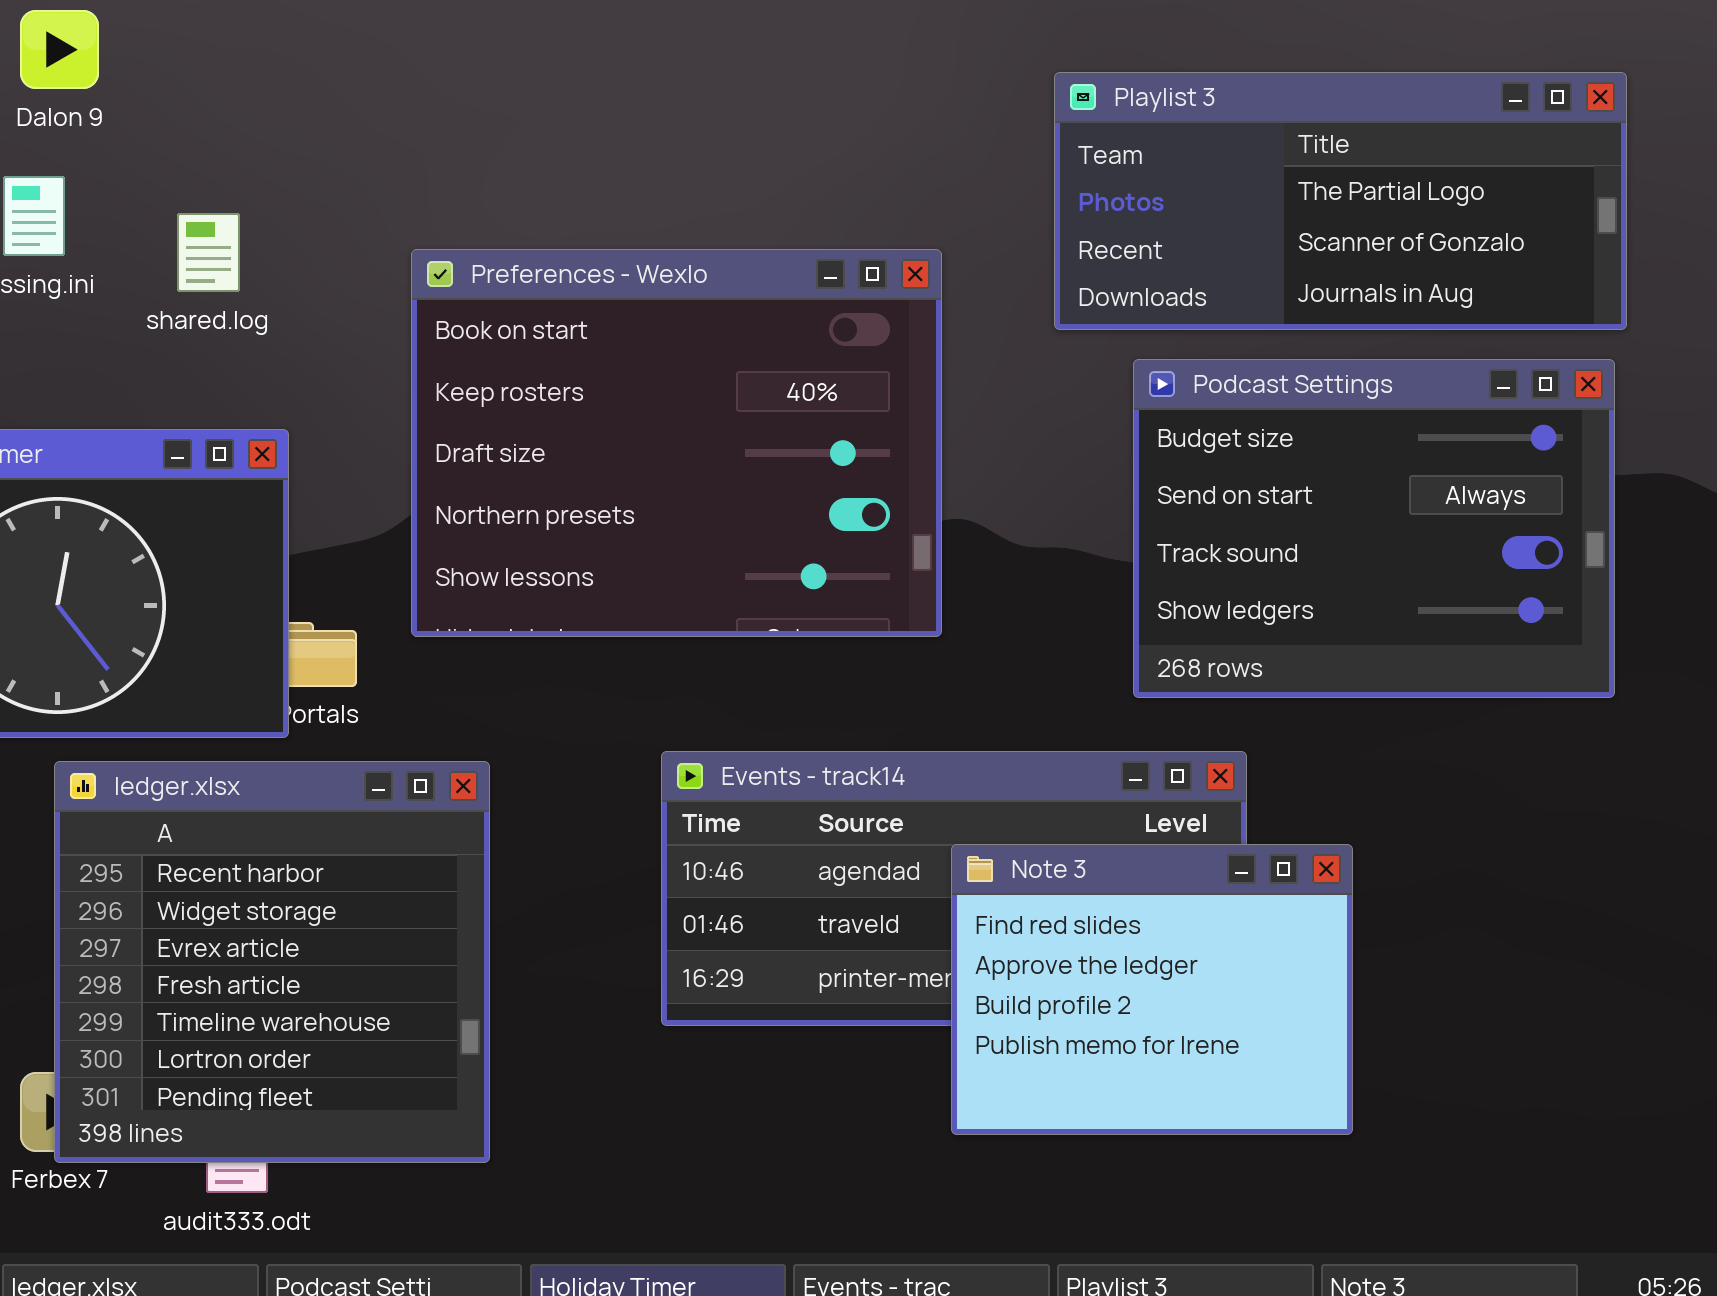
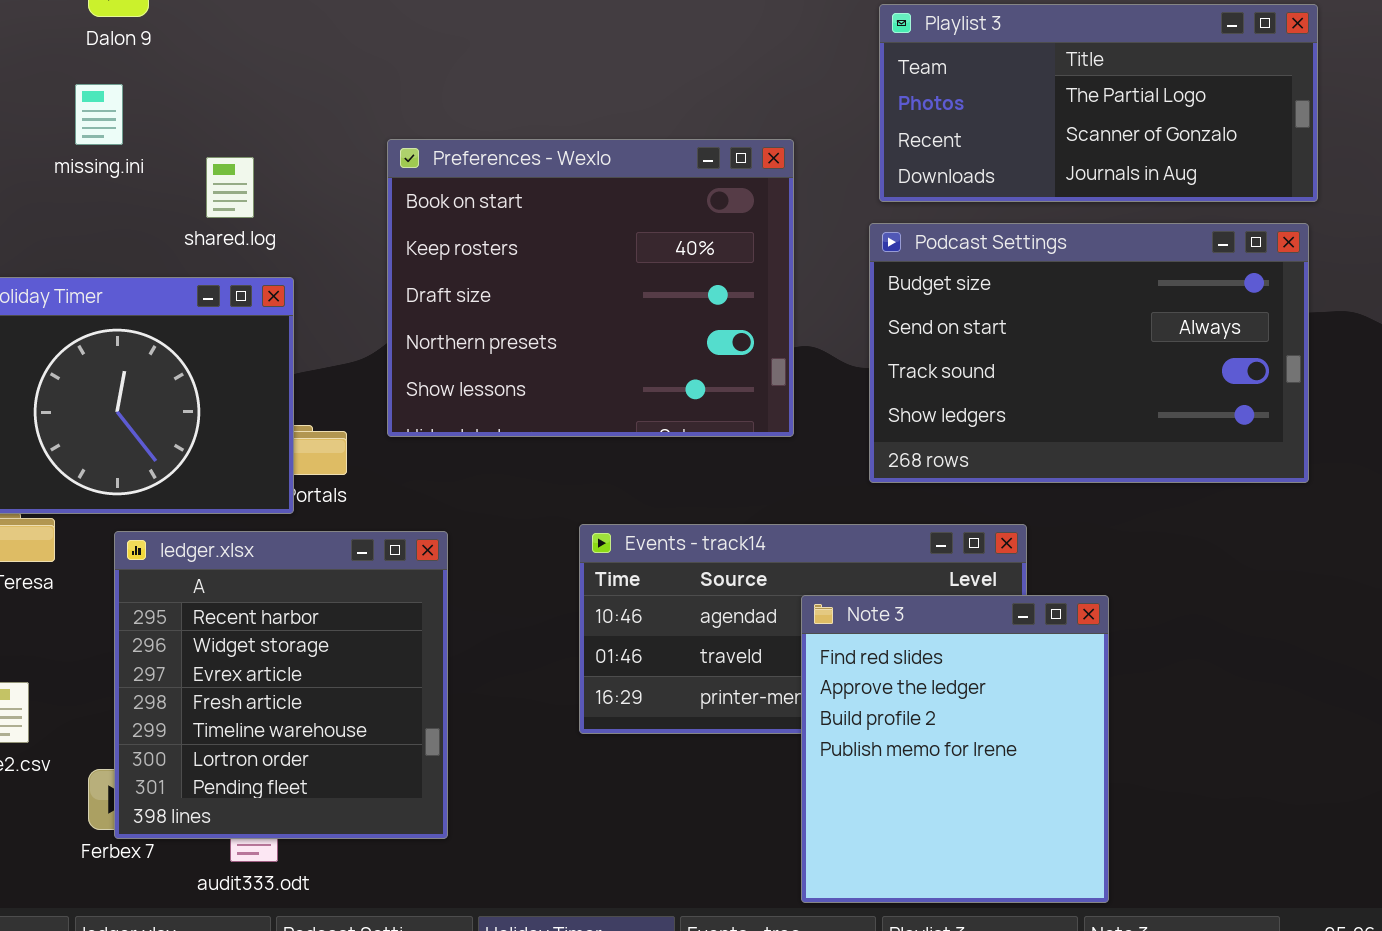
shared.log: [177,213,240,292] -> [206,157,254,218], moved
Podcast Settings: [1133,359,1615,698] -> [869,223,1309,483], resized
Note 3: [951,844,1353,1135] -> [801,595,1109,903], resized

